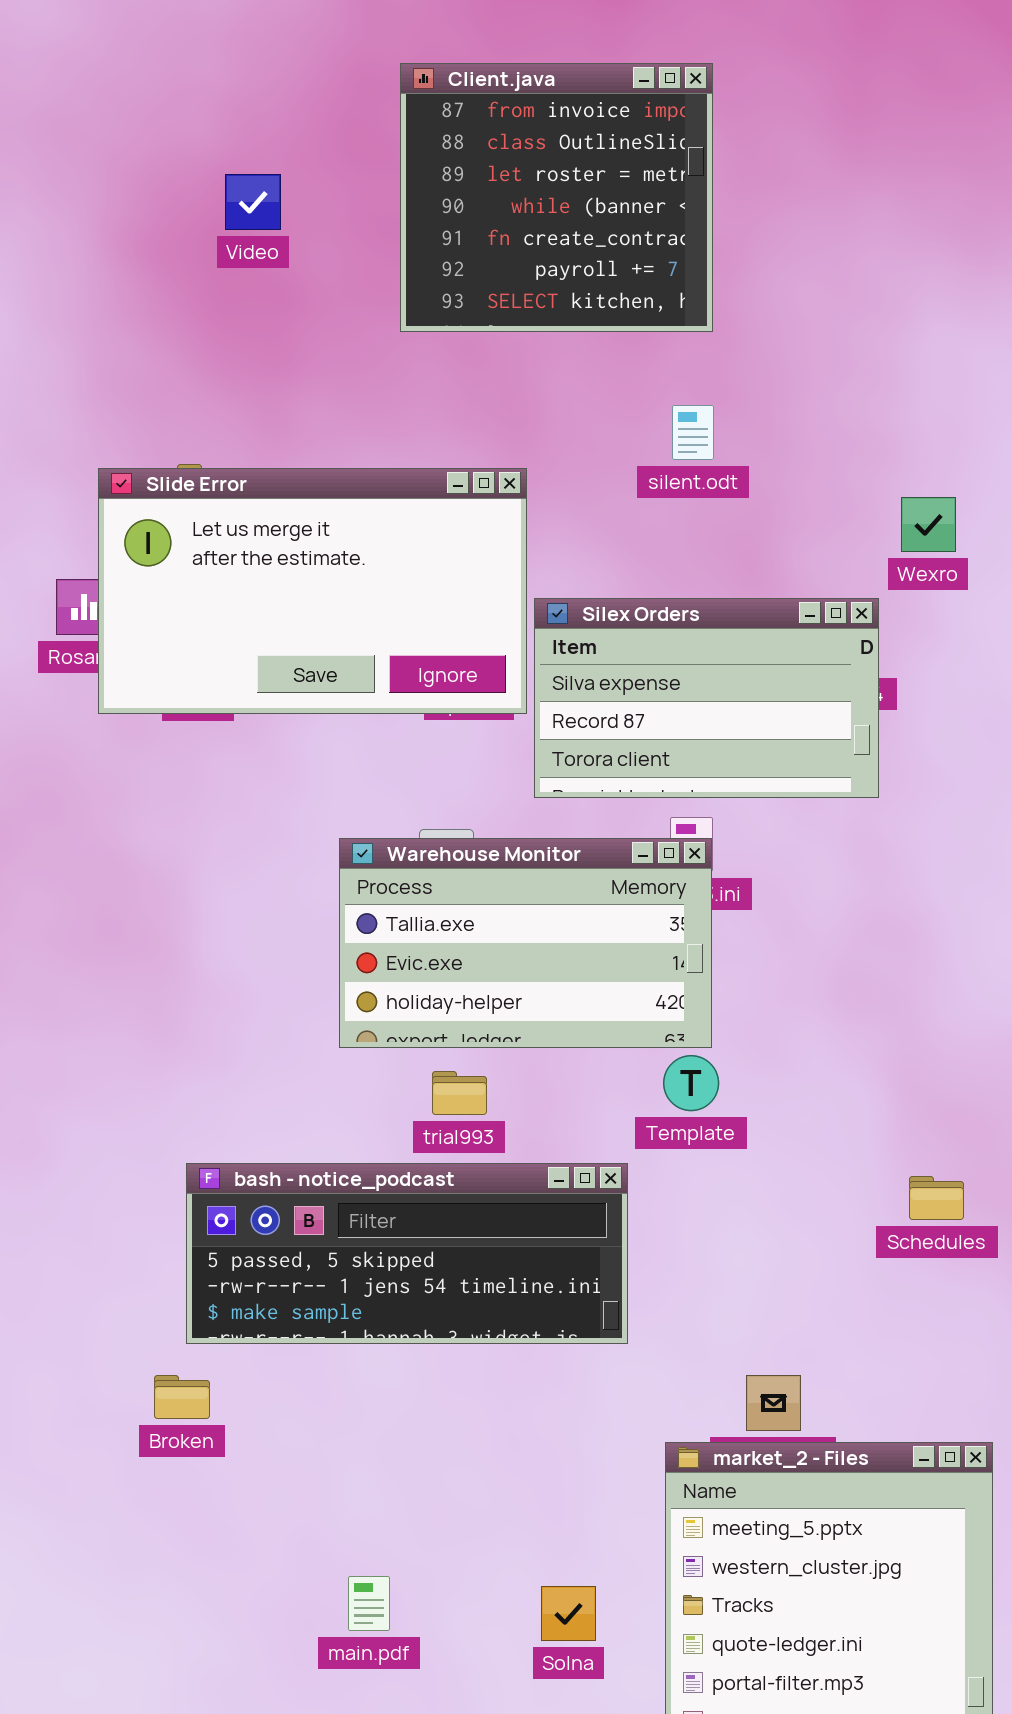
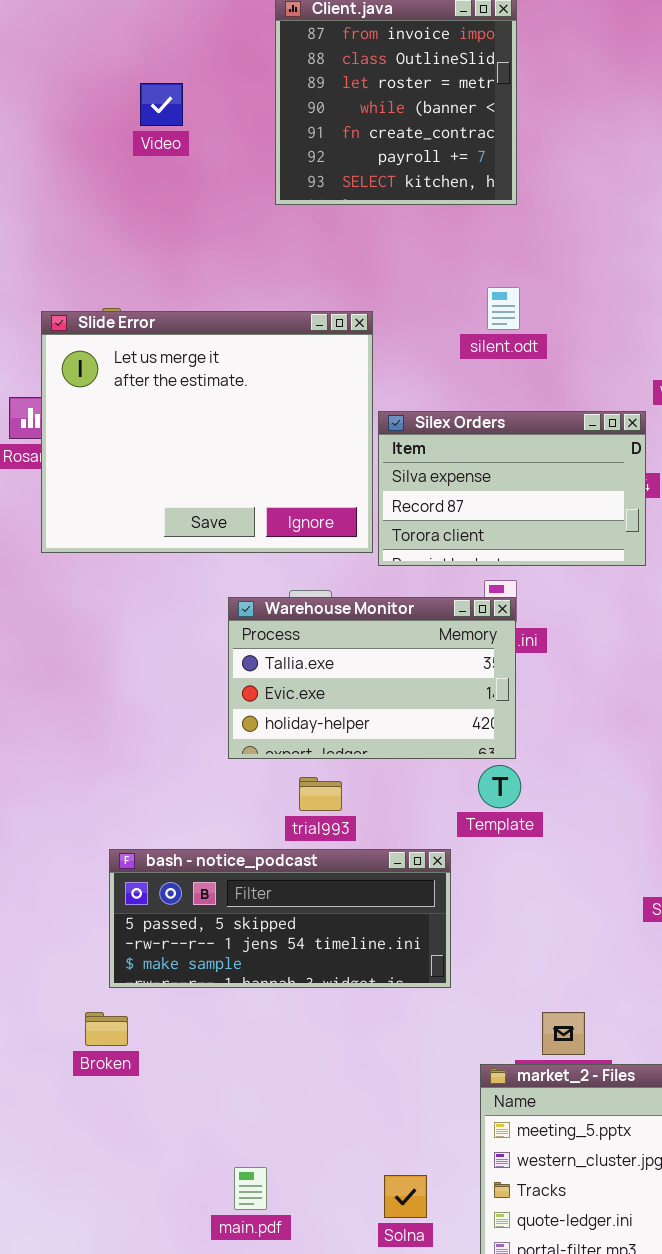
silent.odt: [672,405,714,460] -> [487,287,520,330], moved
Slide Error: [98,468,527,714] -> [41,311,373,553], resized

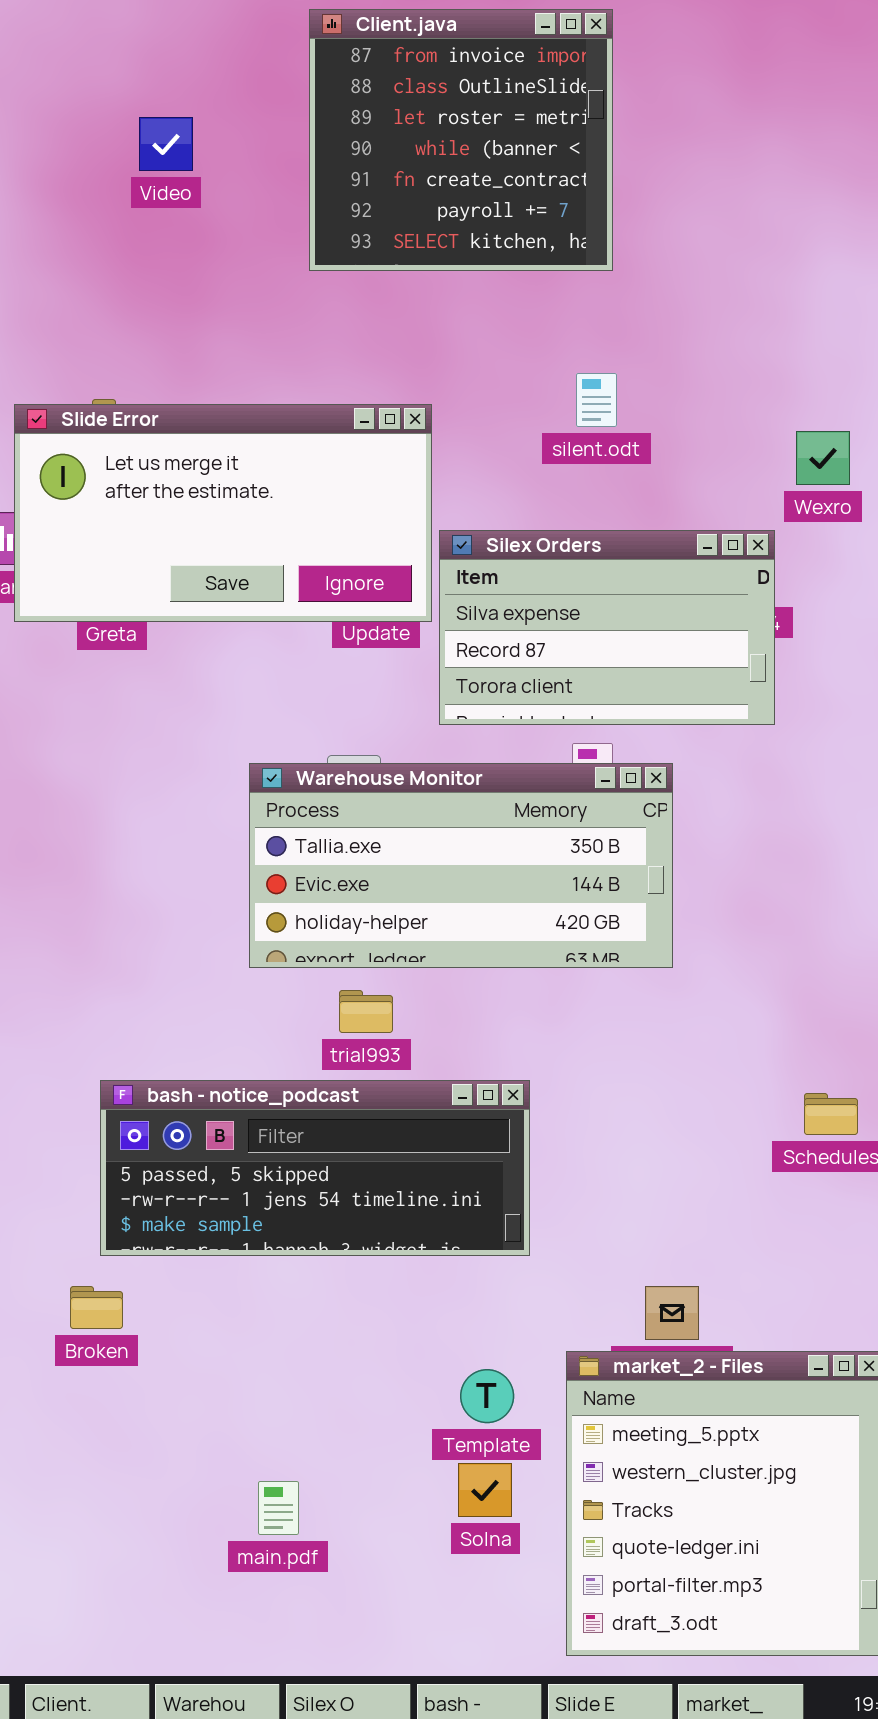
Slide Error: [41,311,373,553] -> [14,404,432,622], resized
Warehouse Monitor: [228,597,516,759] -> [249,763,673,968], resized
Template: [478,765,521,808] -> [460,1369,514,1423], moved
Solna: [384,1175,427,1218] -> [458,1463,512,1517], moved

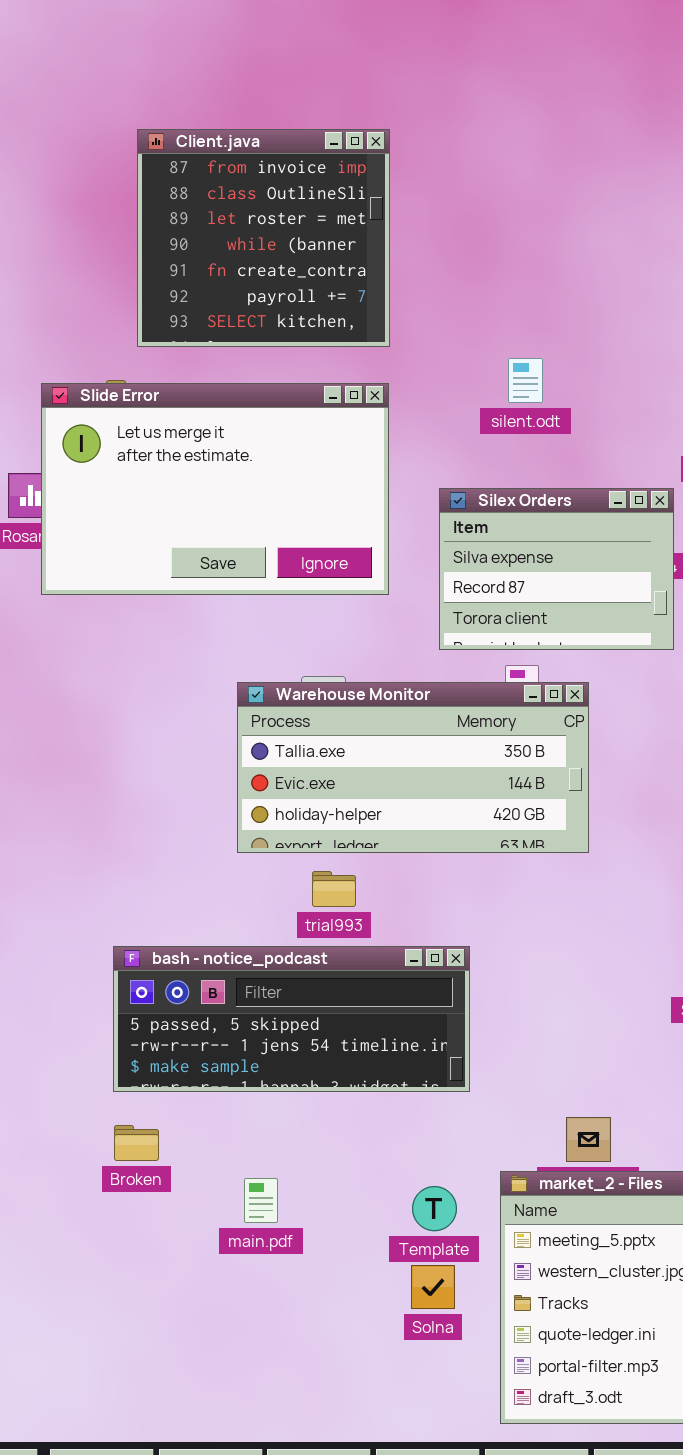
Client.java: [309,9,613,271] -> [137,129,390,347], moved
Slide Error: [14,404,432,622] -> [41,383,389,595], resized
Silex Orders: [439,530,775,725] -> [439,488,674,650], resized
Broken: [70,1286,123,1329] -> [114,1125,159,1161], moved
main.pdf: [258,1481,299,1535] -> [244,1178,278,1223], moved

